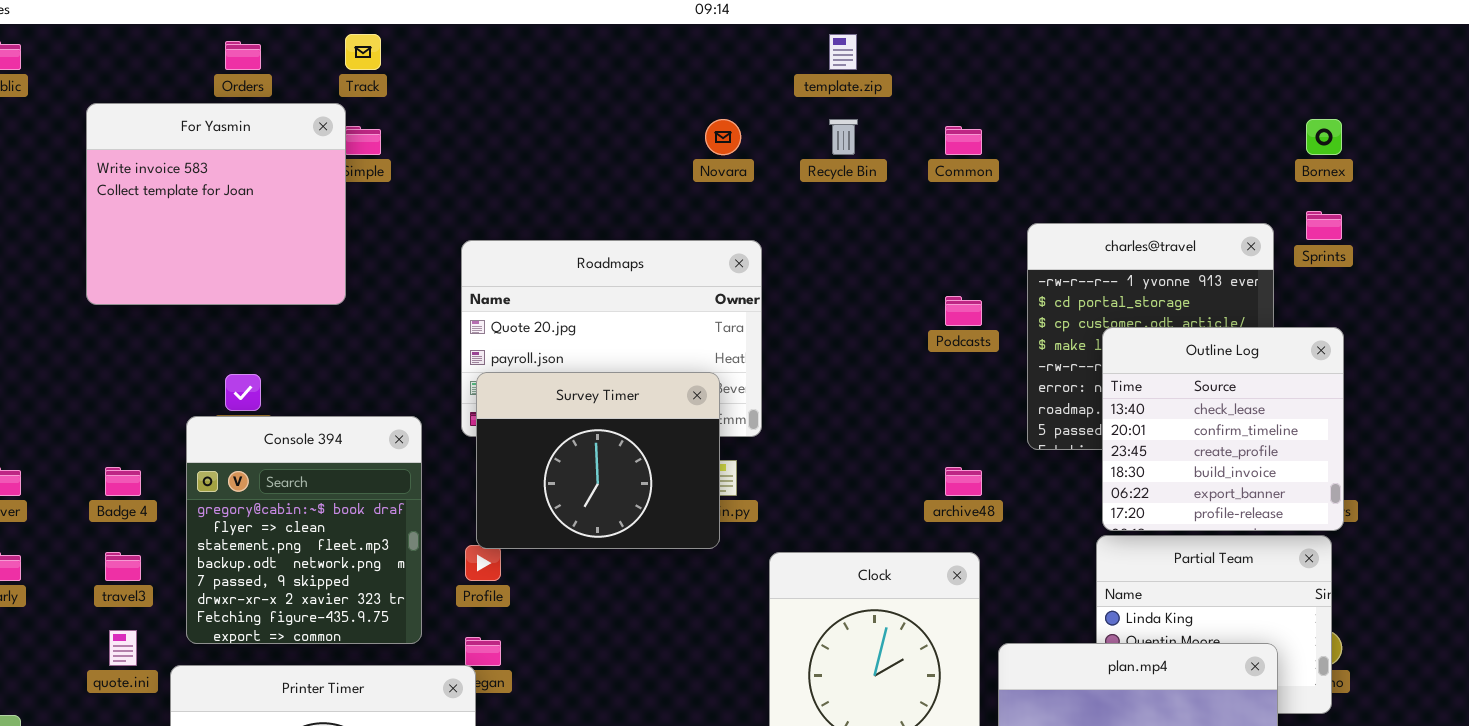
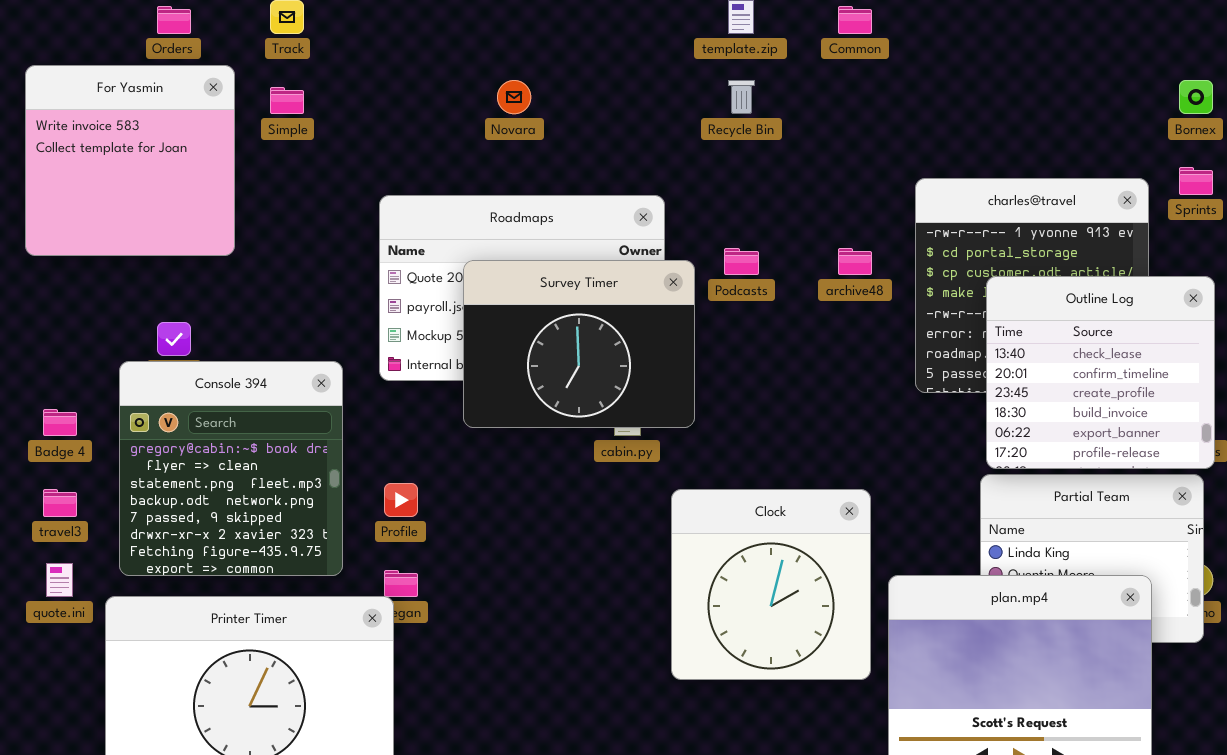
For Yasmin: [86,103,346,305] -> [25,65,235,256], resized
Novara: [705,119,741,155] -> [497,80,531,114], moved
Common: [945,126,982,155] -> [838,6,872,34], moved
Podcasts: [945,296,982,326] -> [724,248,759,275], moved
Survey Timer: [476,372,720,549] -> [463,260,695,428], moved
archive48: [945,467,982,496] -> [838,248,872,275], moved

